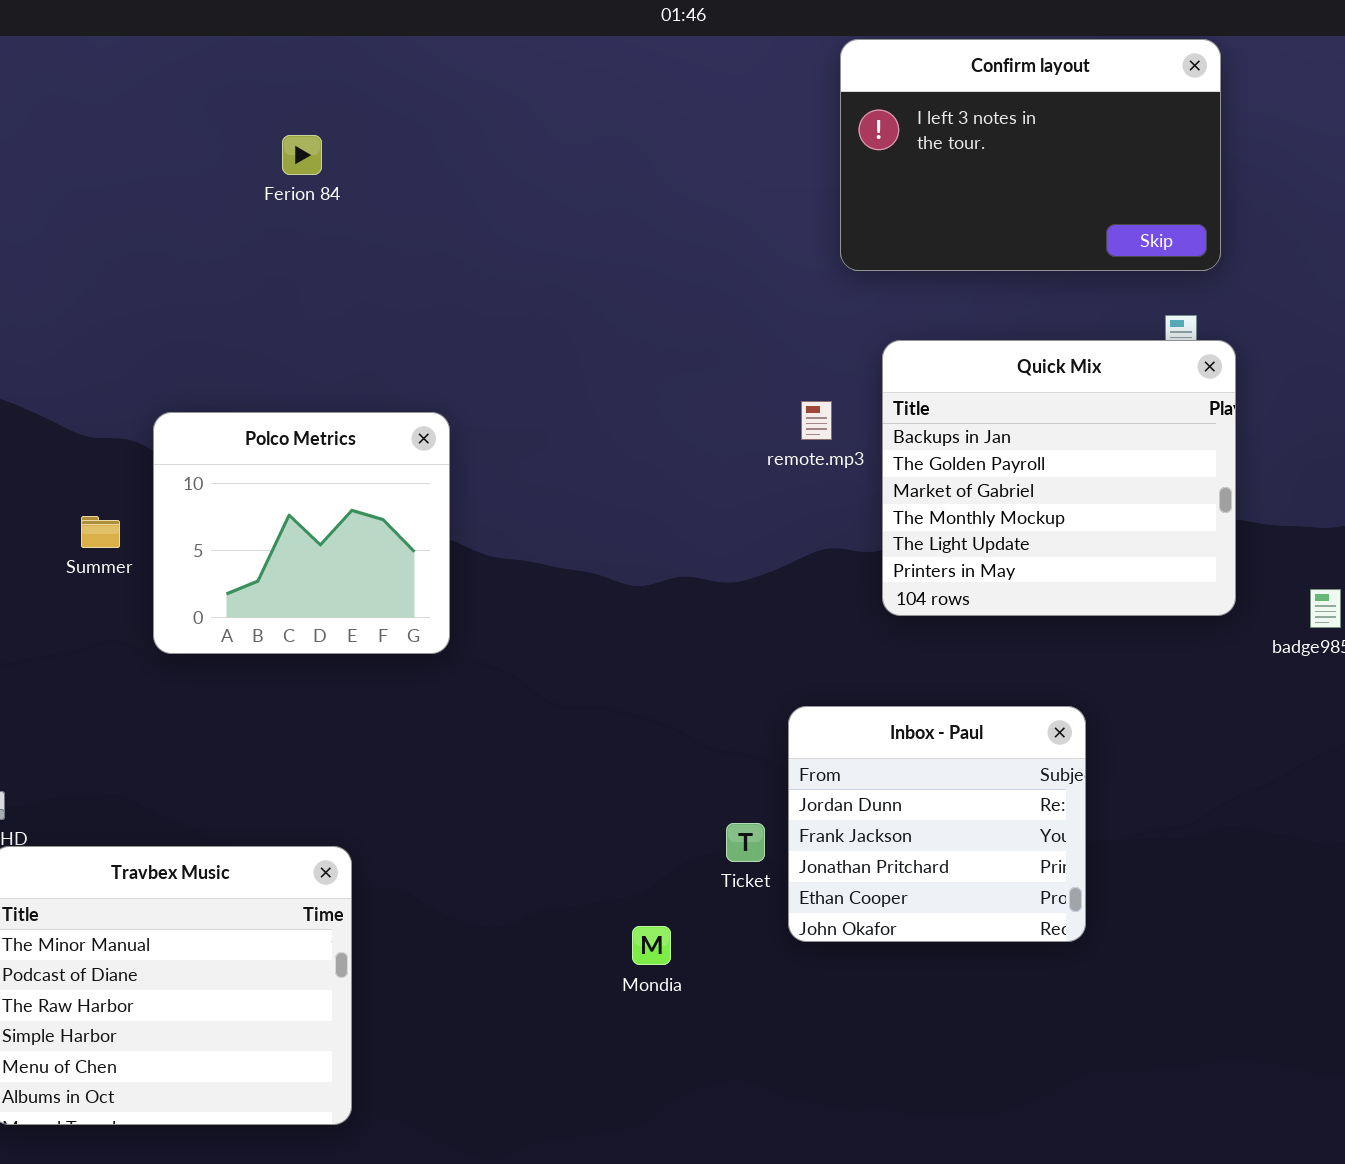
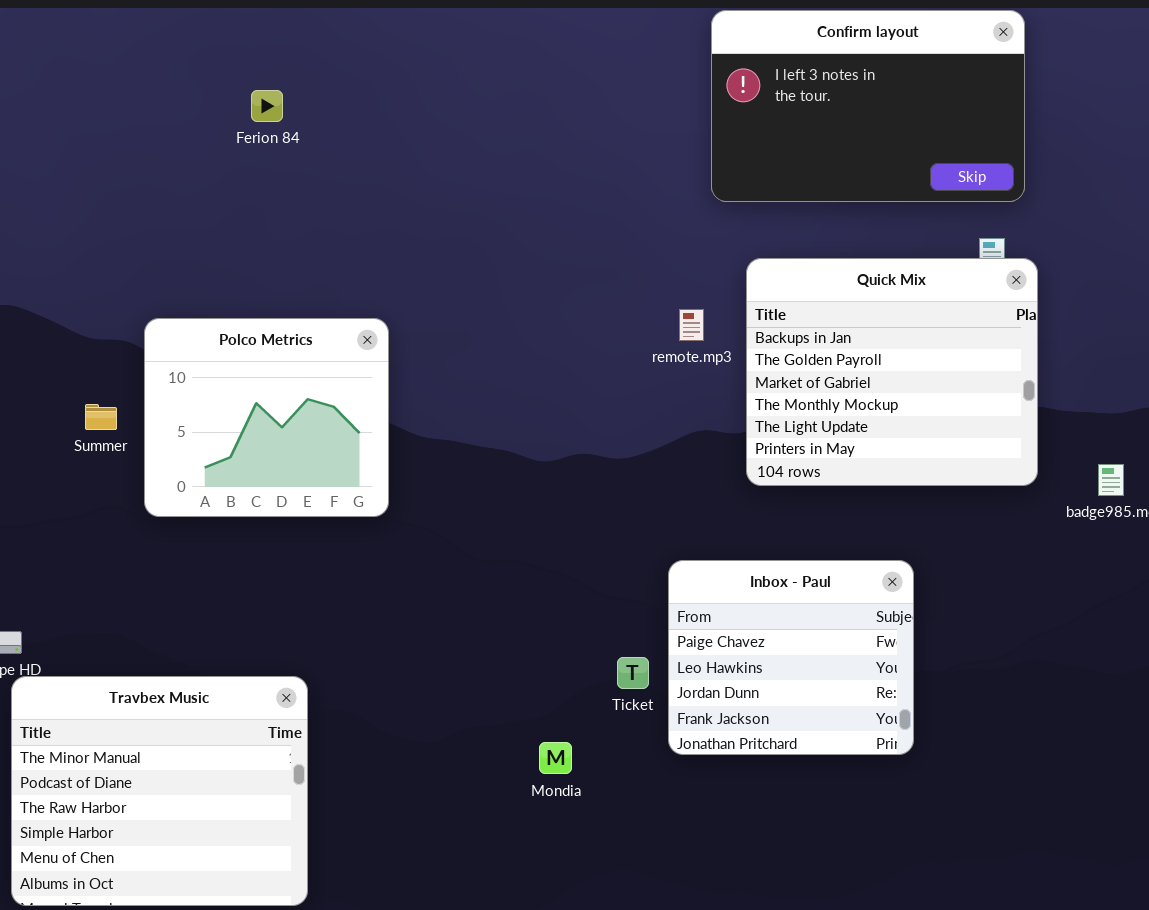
Inbox - Paul: [788,706,1086,942] -> [668,560,914,755], scrolled up 2 rows

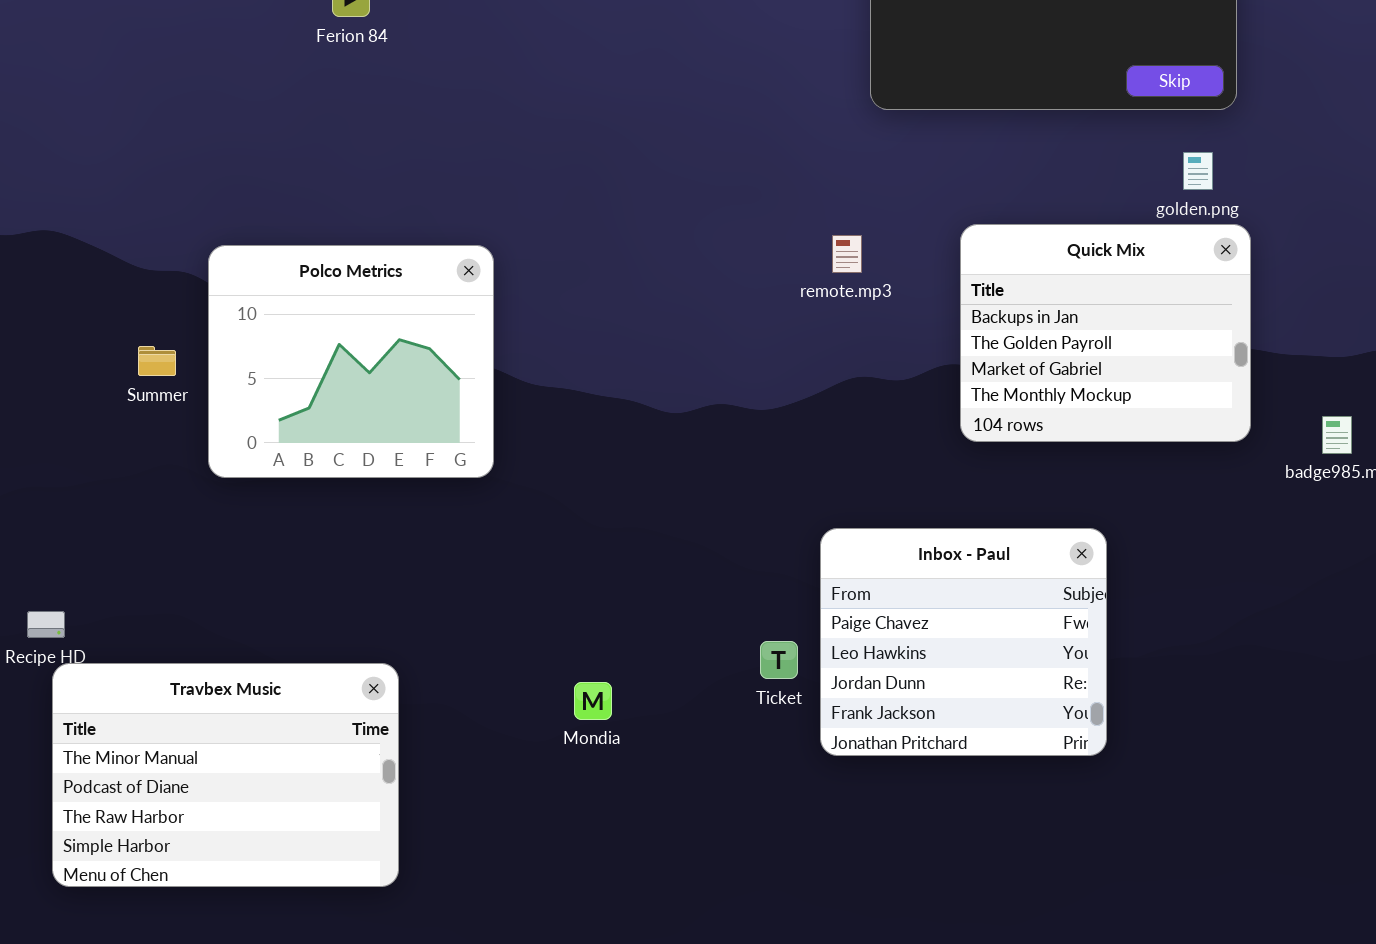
Quick Mix: [746,258,1038,486] -> [960,224,1251,442], resized
Travbex Music: [11,676,308,906] -> [52,663,399,887], resized
Mondia: [539,742,572,774] -> [574,682,612,720], moved

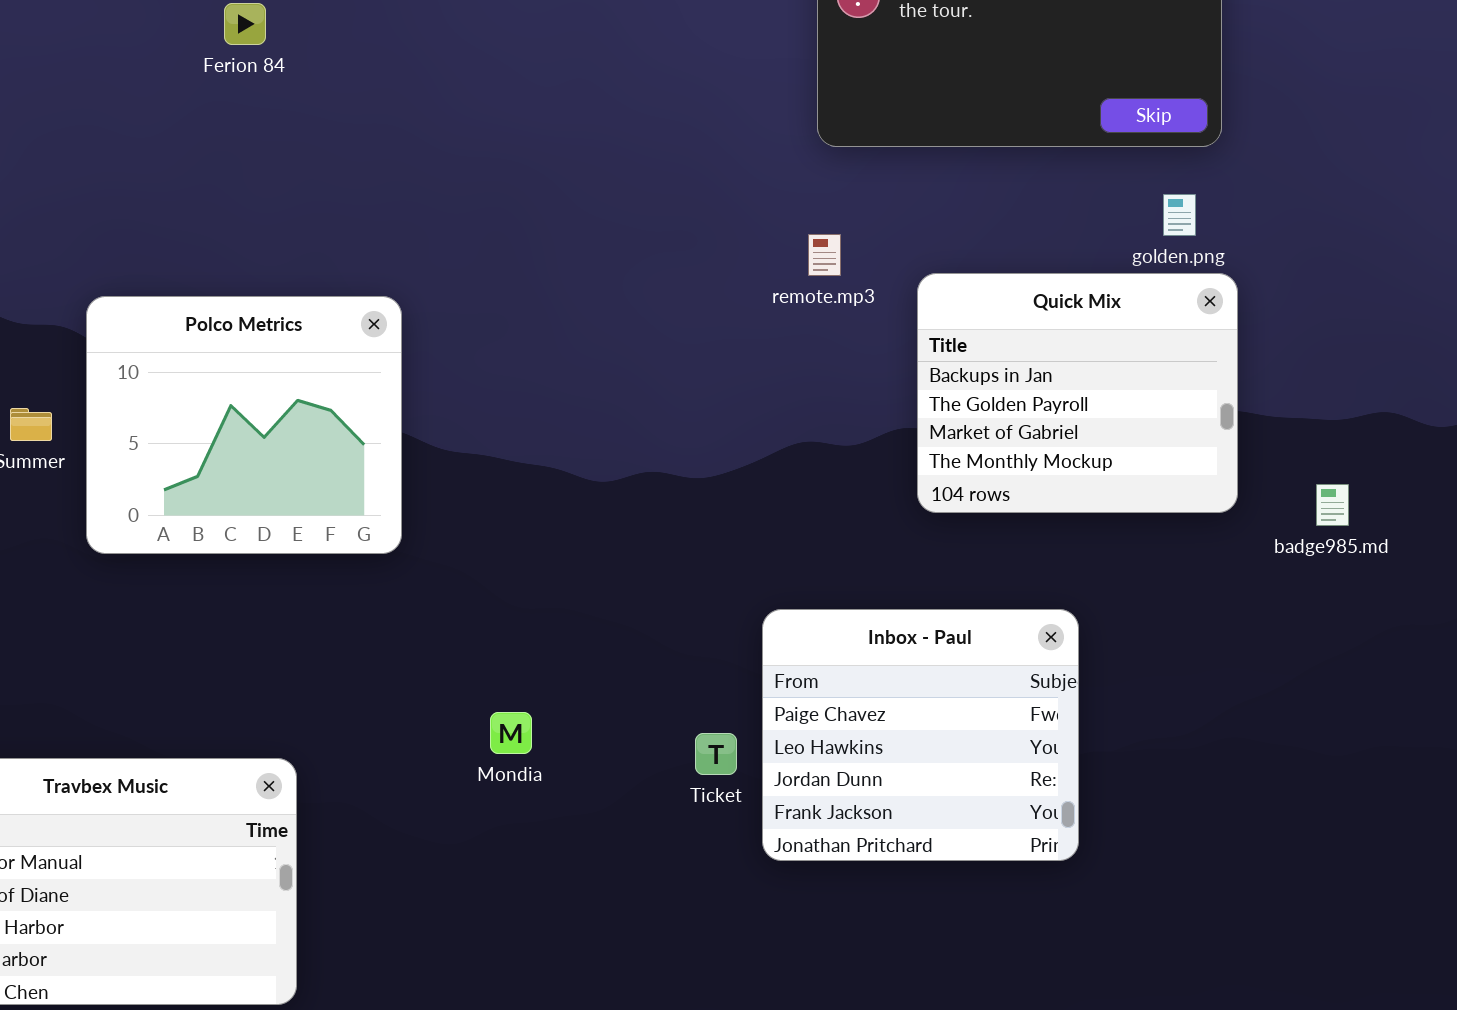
remote.mp3: [832,235,862,273] -> [808,234,841,276], moved
Mondia: [574,682,612,720] -> [490,712,532,754], moved

